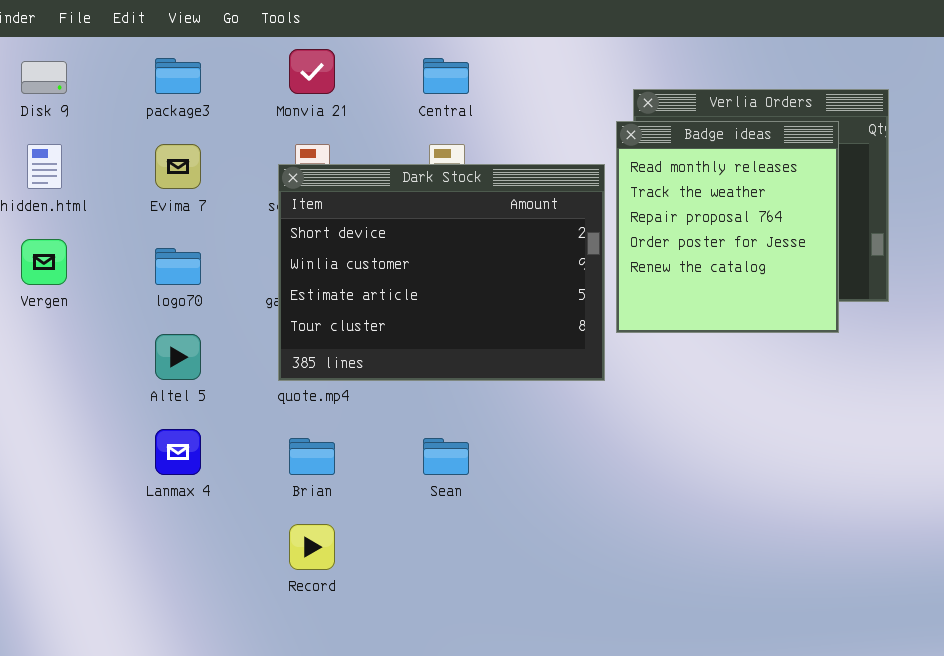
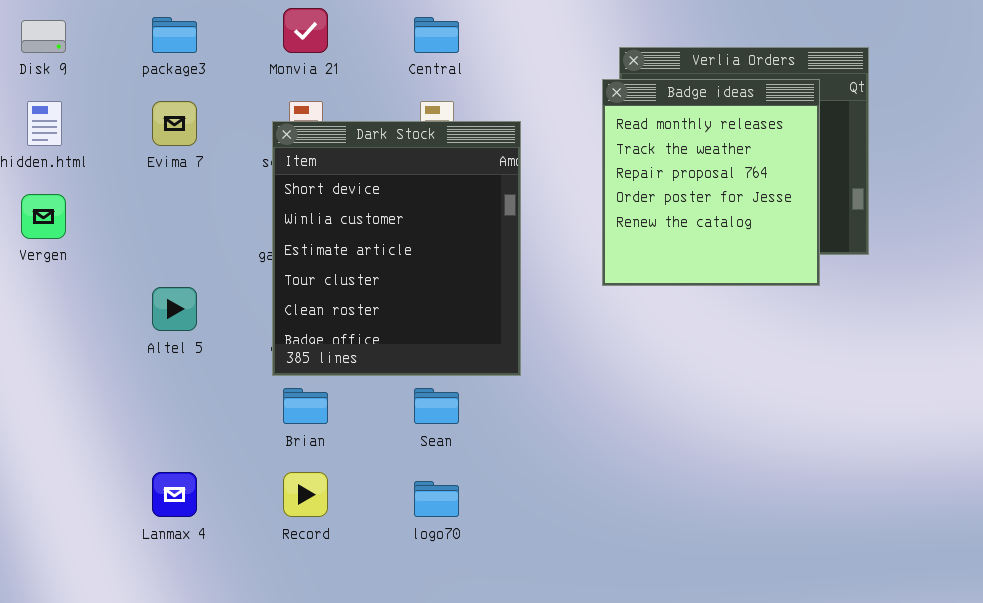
Dark Stock: [278,164,605,381] -> [272,121,521,376], resized
logo70: [155,248,201,285] -> [414,481,459,517], moved
Lanmax 4: [155,429,201,475] -> [152,472,197,517], moved

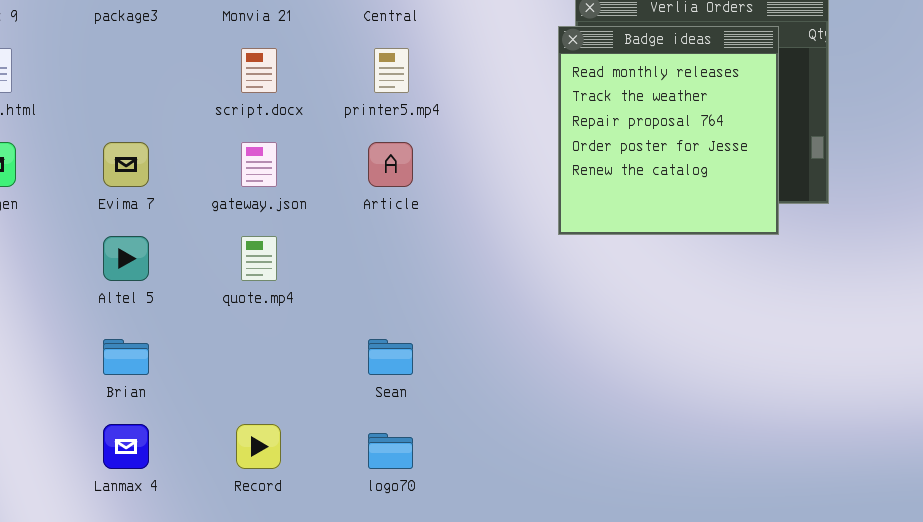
Evima 7: [152,101,197,146] -> [103,142,149,187], moved
Dark Stock: [272,121,521,376] -> none, closed
Brian: [283,388,328,424] -> [103,339,149,375], moved

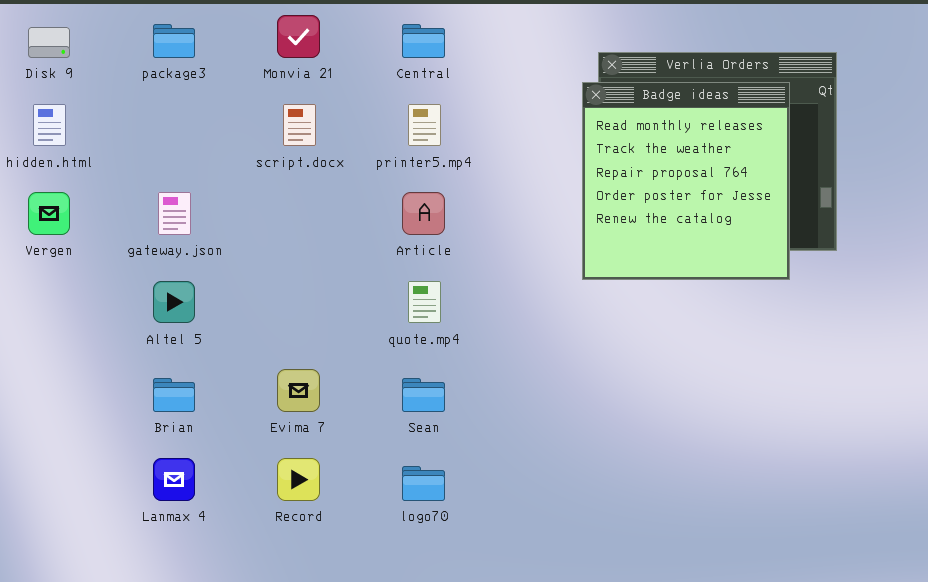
Evima 7: [103,142,149,187] -> [277,369,320,412], moved
gateway.json: [241,142,277,187] -> [158,192,191,235], moved
quote.mp4: [241,236,277,281] -> [408,281,441,323], moved

